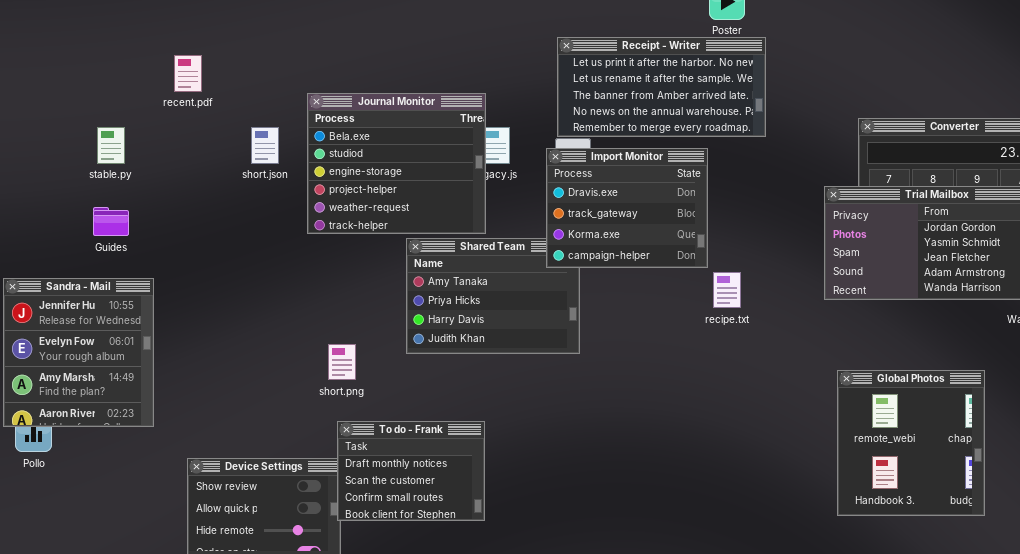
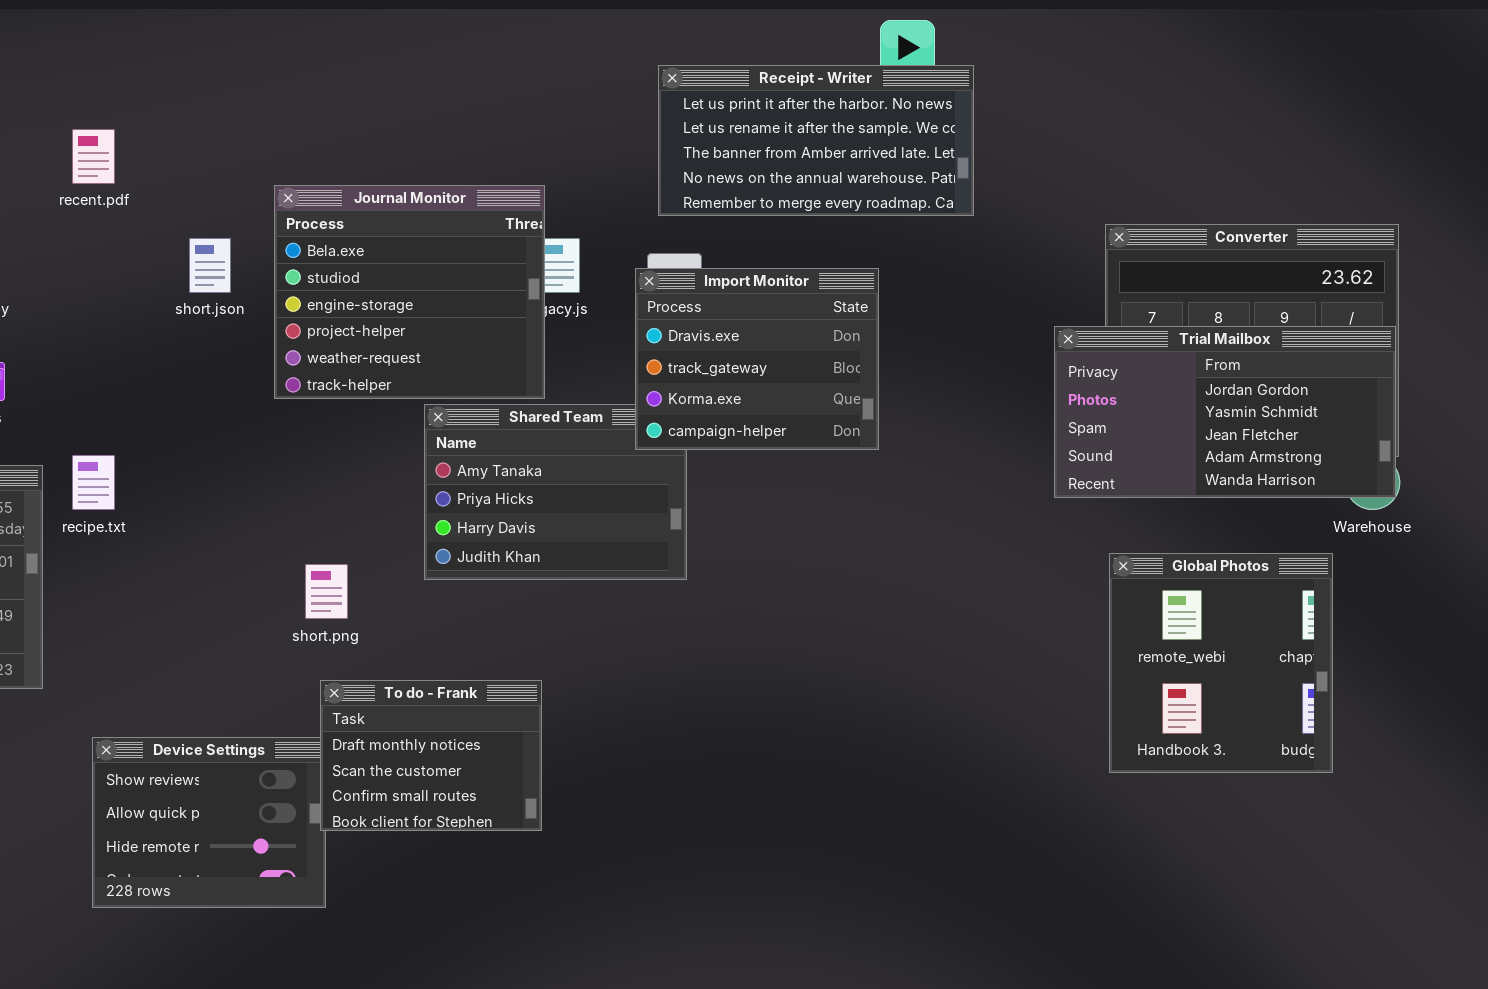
Receipt - Writer: [557,37,766,137] -> [658,65,974,216], moved
recipe.txt: [713,272,741,308] -> [72,455,115,510], moved
Global Photos: [837,370,985,516] -> [1109,553,1333,773], moved

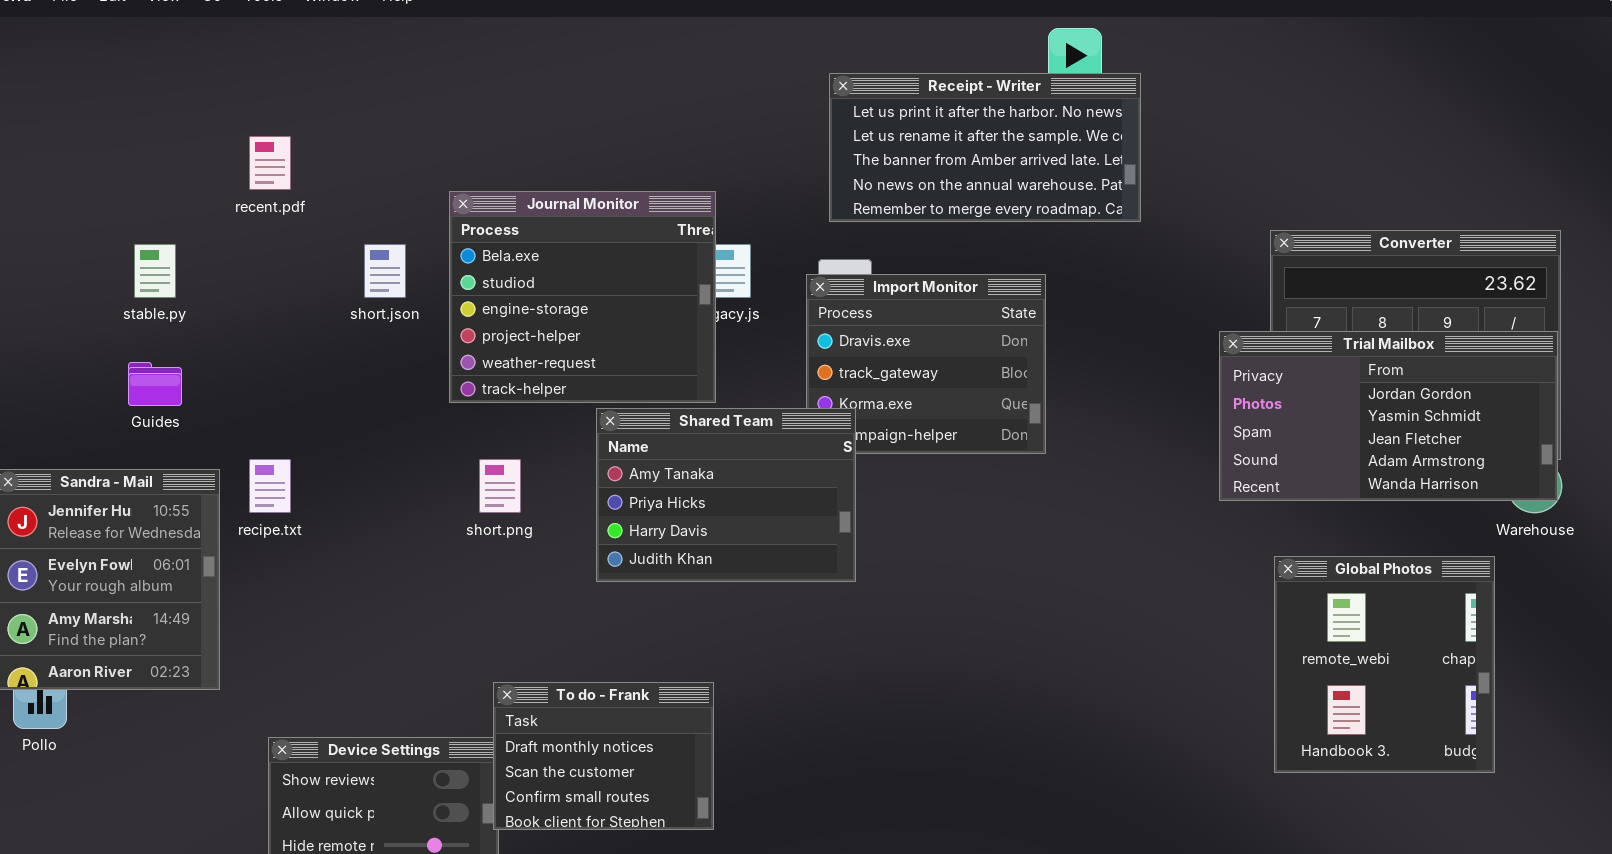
Shared Team: [424,404,687,580] -> [596,408,856,582], raised
short.png: [305,564,348,619] -> [479,459,521,513], moved

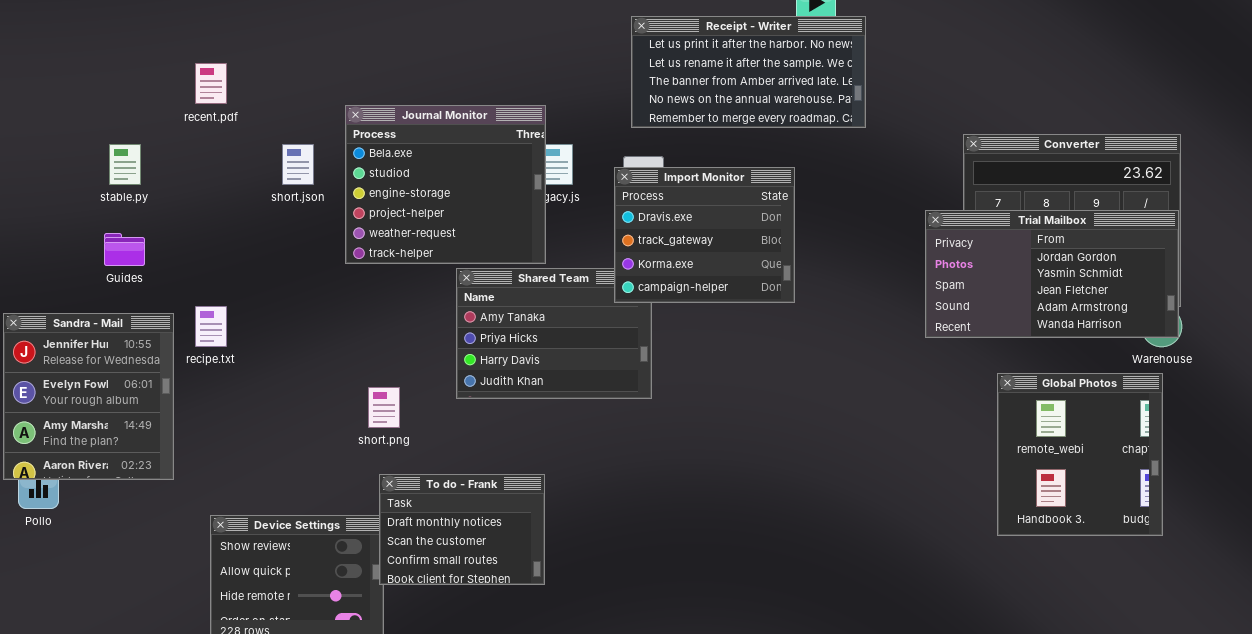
Import Monitor: [806,274,1046,454] -> [614,167,795,303], raised
short.png: [479,459,521,513] -> [368,387,400,428], moved
Global Photos: [1274,556,1495,773] -> [997,373,1163,536], moved

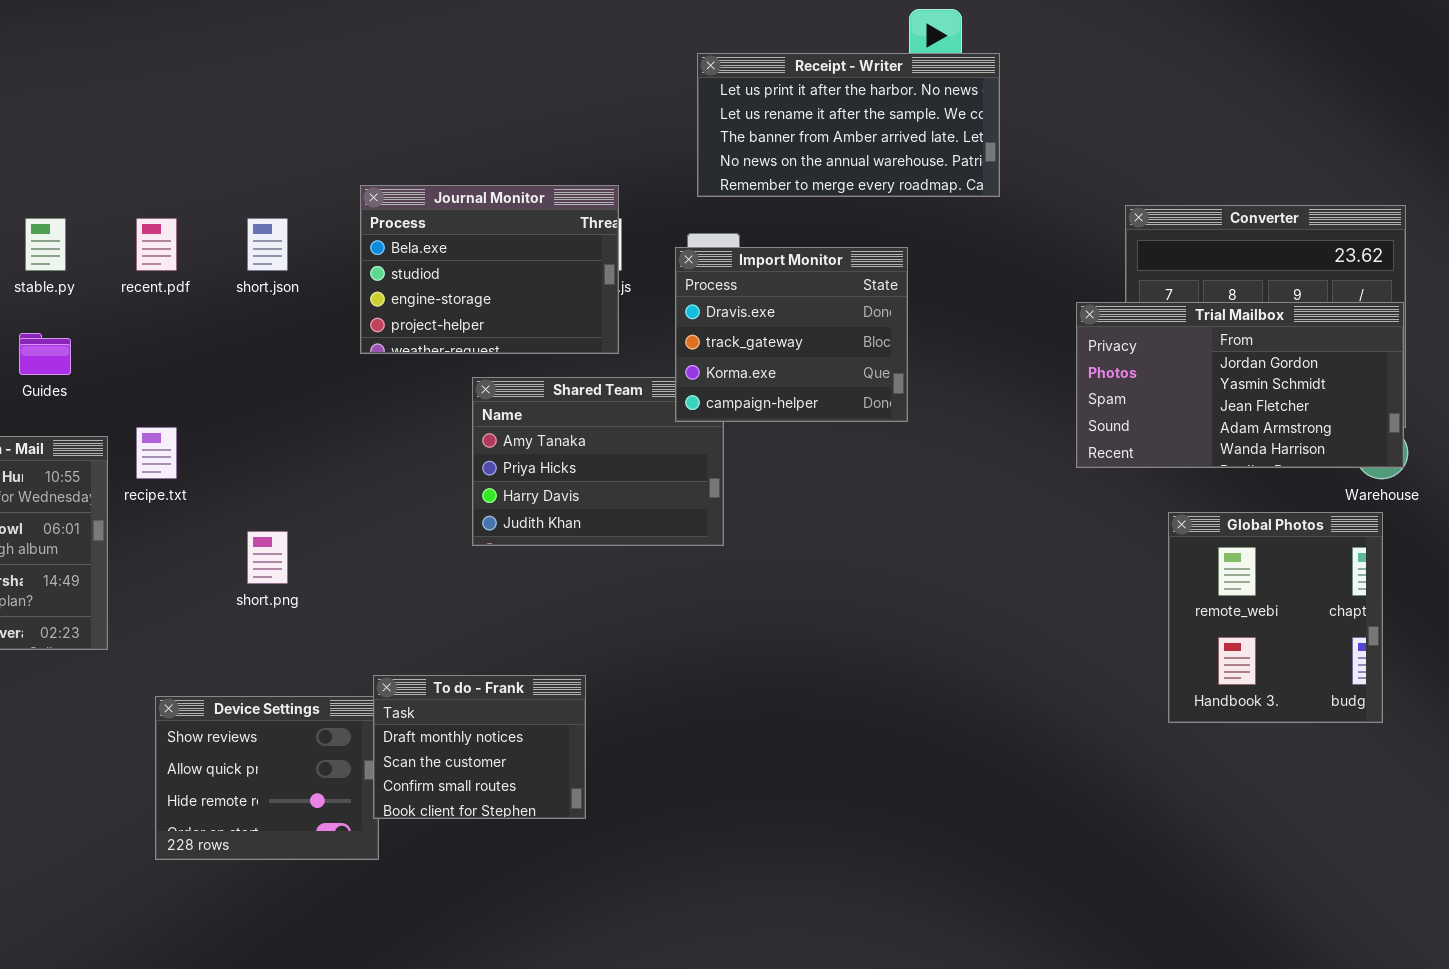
recent.pdf: [195,63,227,104] -> [136,218,177,271], moved
Journal Monitor: [345,105,546,264] -> [360,185,619,354], moved, resized
short.png: [368,387,400,428] -> [247,531,288,584], moved
To do - Frank: [379,474,545,585] -> [373,675,586,819], moved

